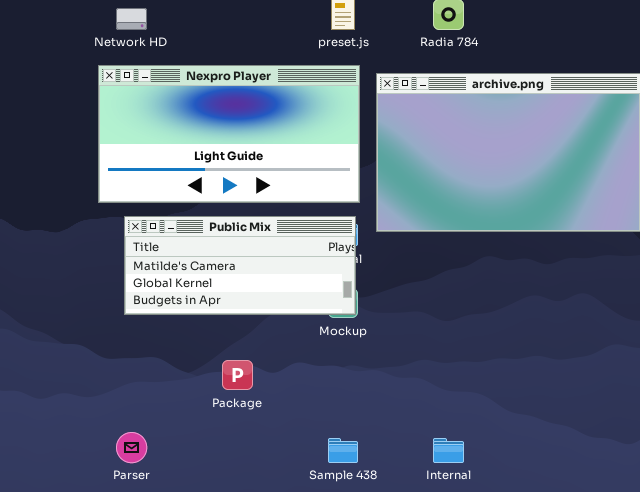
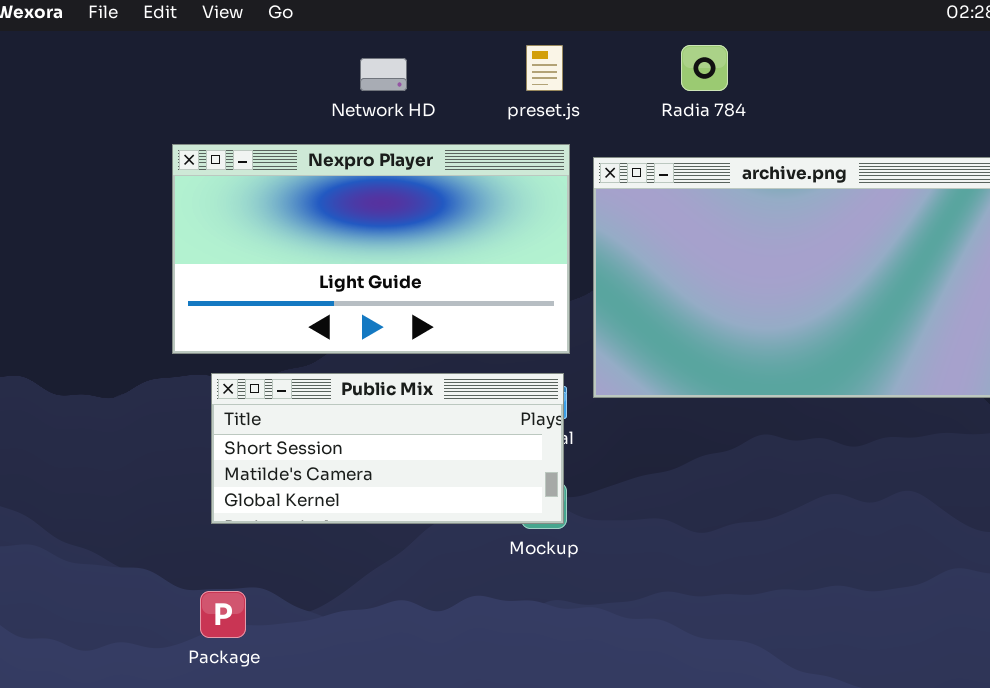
Network HD: [116,8,147,30] -> [360,58,407,91], moved
Public Mix: [124,216,356,315] -> [211,373,564,524], scrolled up 1 row
Package: [222,360,253,390] -> [200,591,246,638], moved

